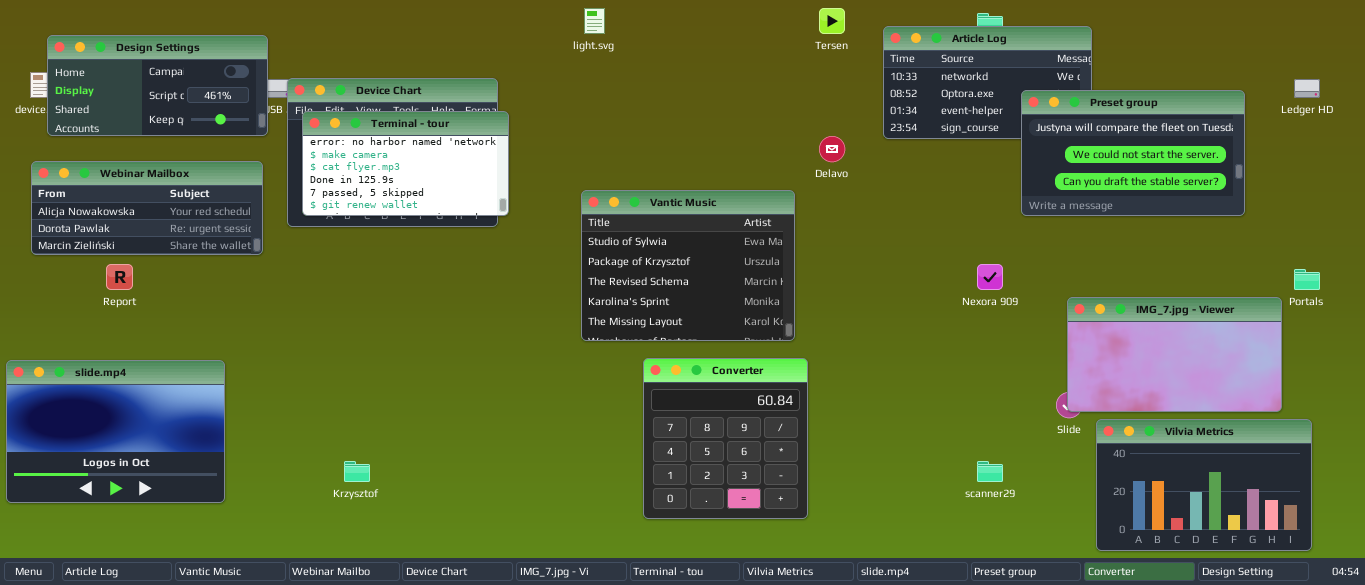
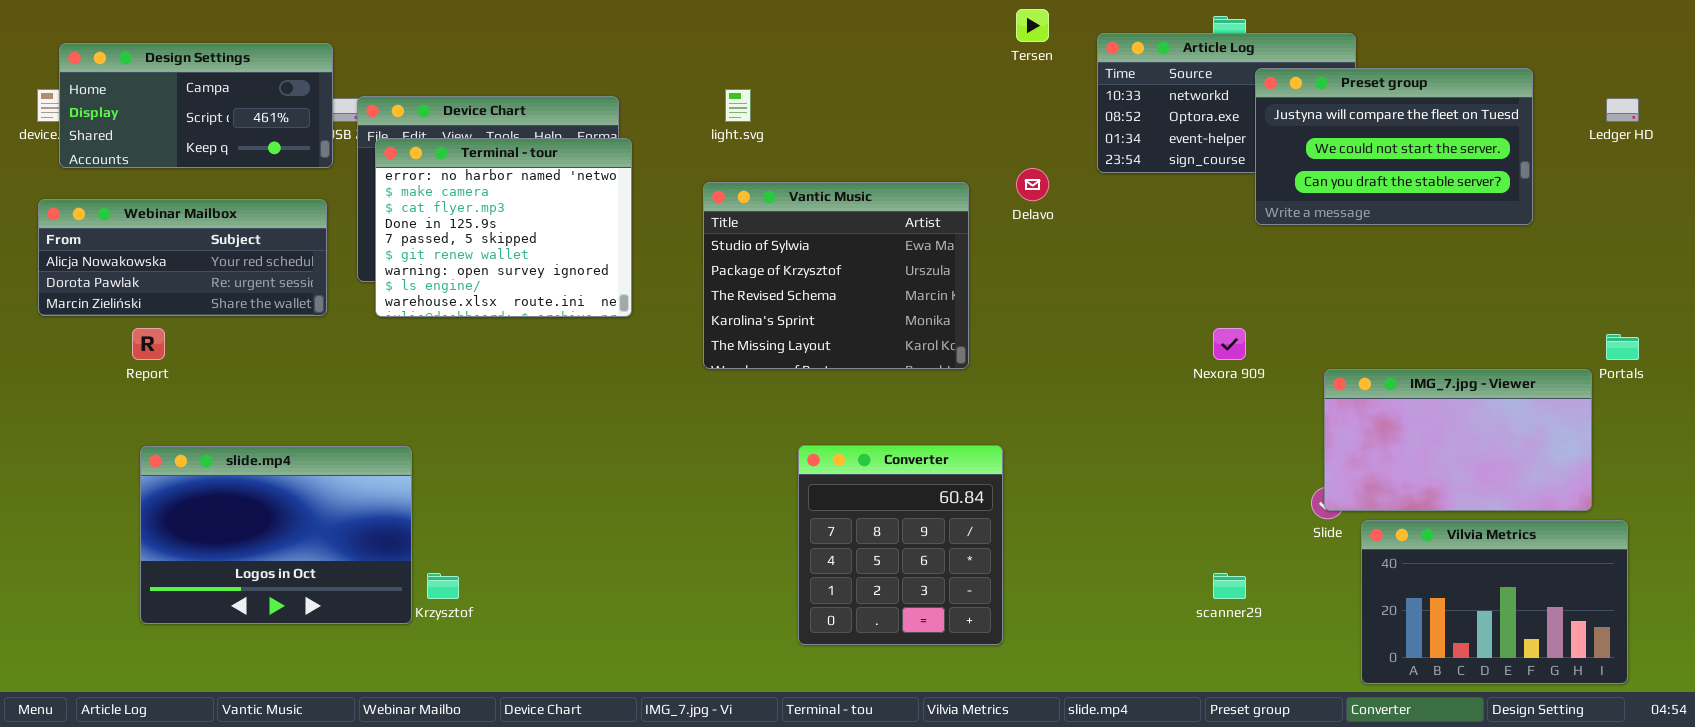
light.svg: [584,8,605,34] -> [725,89,751,122], moved
Preset group: [1021,90,1245,216] -> [1255,68,1533,225], moved
Terminal - tour: [302,111,509,216] -> [375,138,632,317], resized
Vantic Music: [581,190,795,341] -> [703,182,969,369], moved
slide.mp4: [6,360,225,503] -> [140,446,412,624], moved

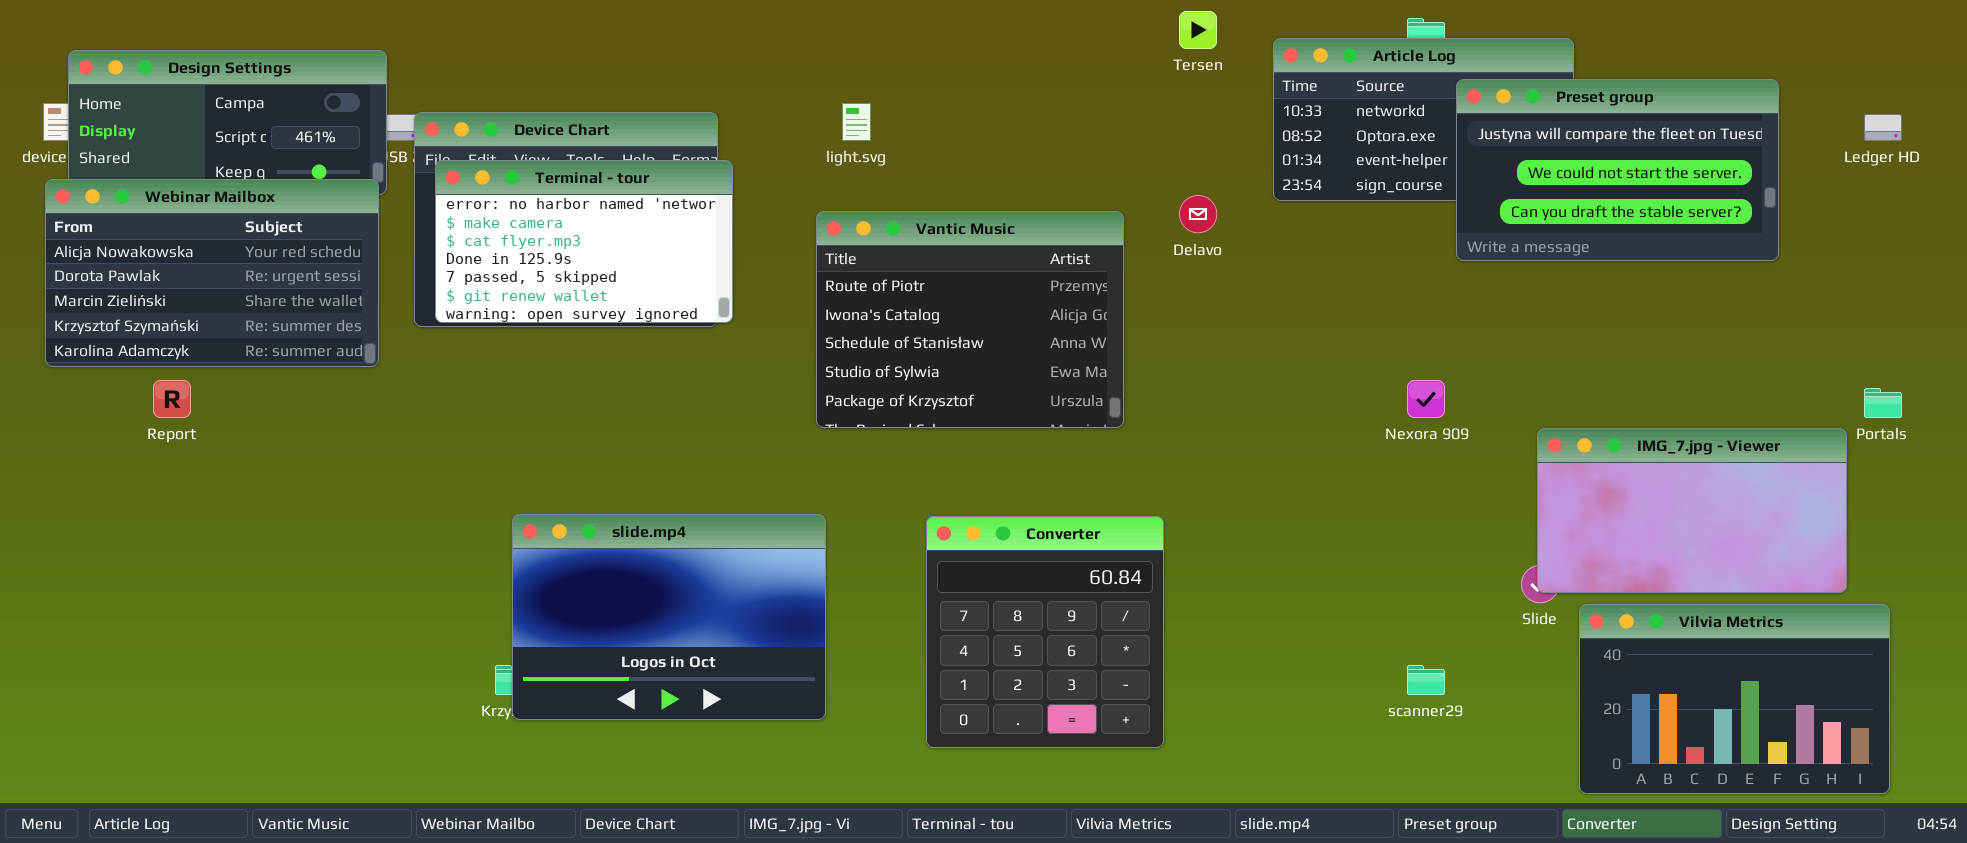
Terminal - tour: [375,138,632,317] -> [435,160,733,323], resized
Vantic Music: [703,182,969,369] -> [816,211,1124,428], scrolled up 3 rows
Webinar Mailbox: [38,199,327,316] -> [45,179,379,367], resized
slide.mp4: [140,446,412,624] -> [512,514,826,720], moved

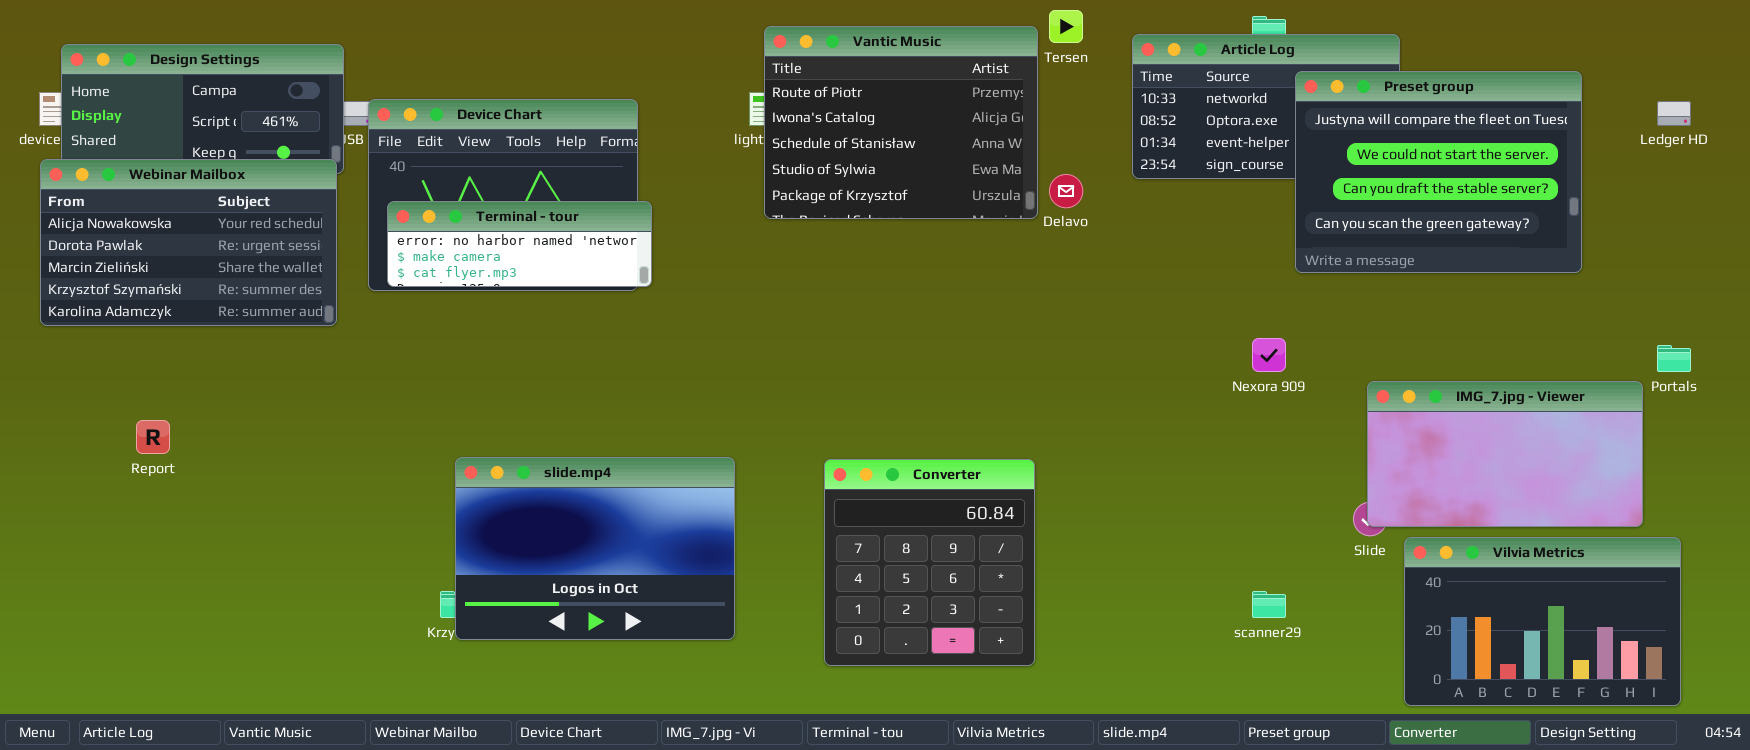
Preset group: [1456,79,1779,261] -> [1295,71,1582,273], resized
Terminal - tour: [435,160,733,323] -> [387,201,652,287], resized
Vantic Music: [816,211,1124,428] -> [764,26,1038,219], moved
Report: [153,380,191,418] -> [136,420,170,454], moved

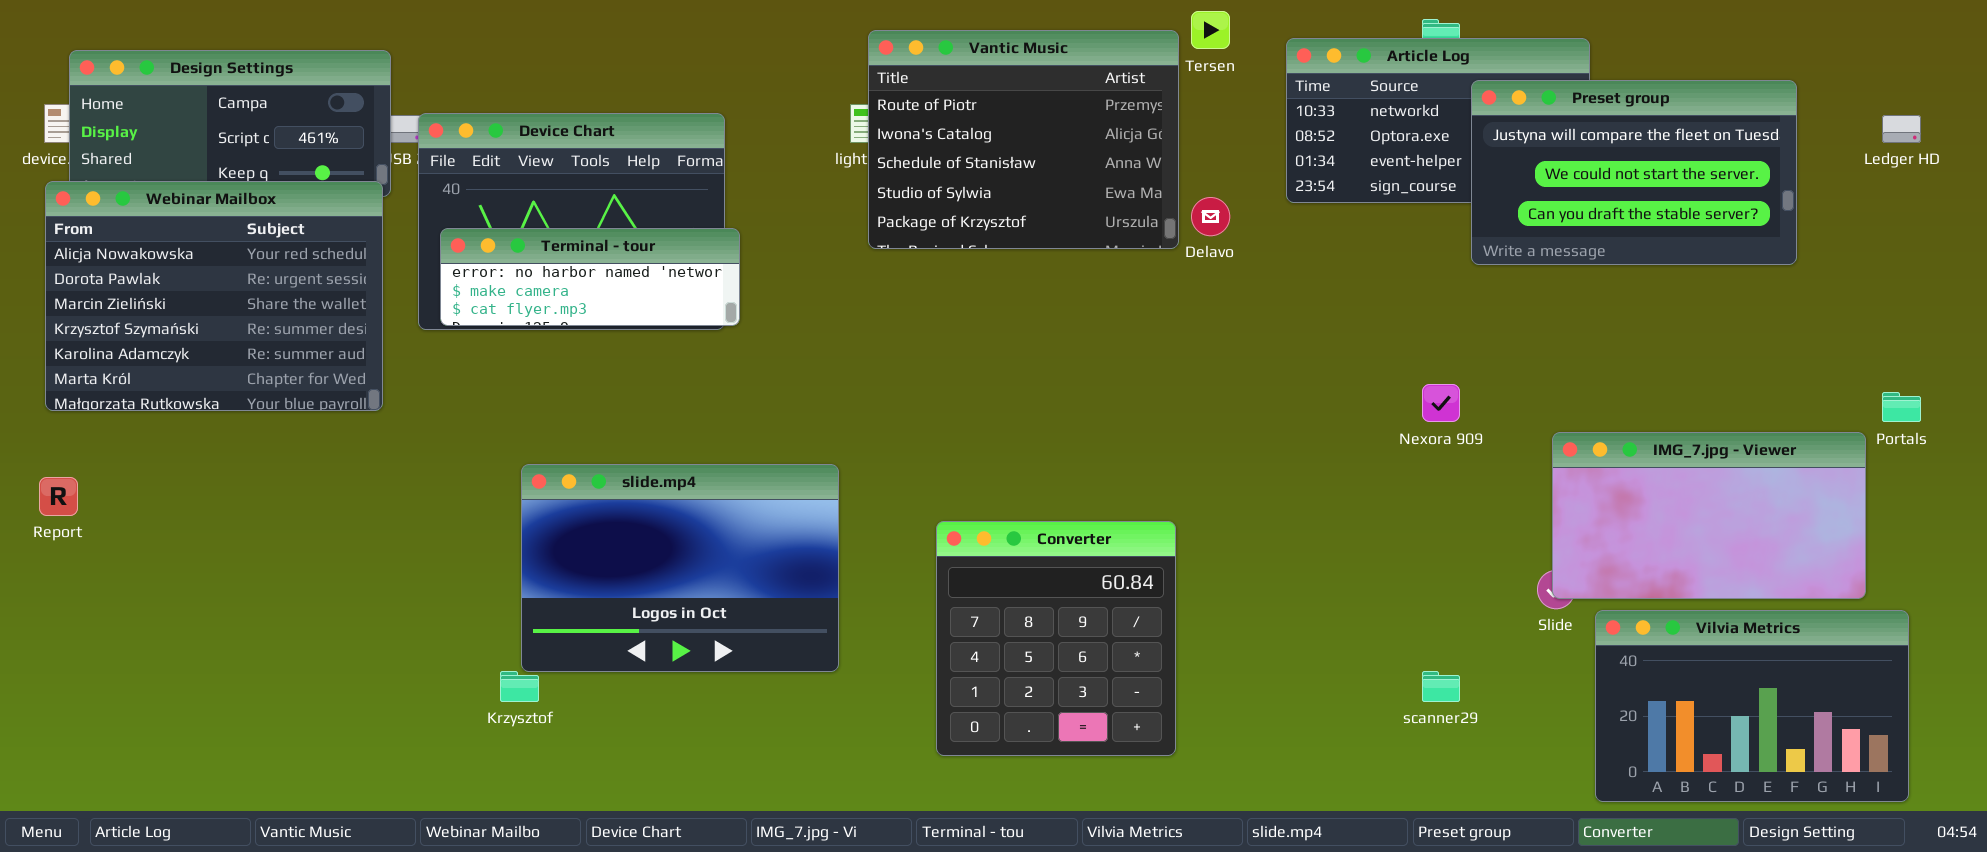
Preset group: [1295,71,1582,273] -> [1471,80,1797,265], resized
Webinar Mailbox: [40,159,337,326] -> [45,181,383,411], resized
Report: [136,420,170,454] -> [39,477,78,516], moved
slide.mp4: [455,457,735,640] -> [521,464,839,672], moved

